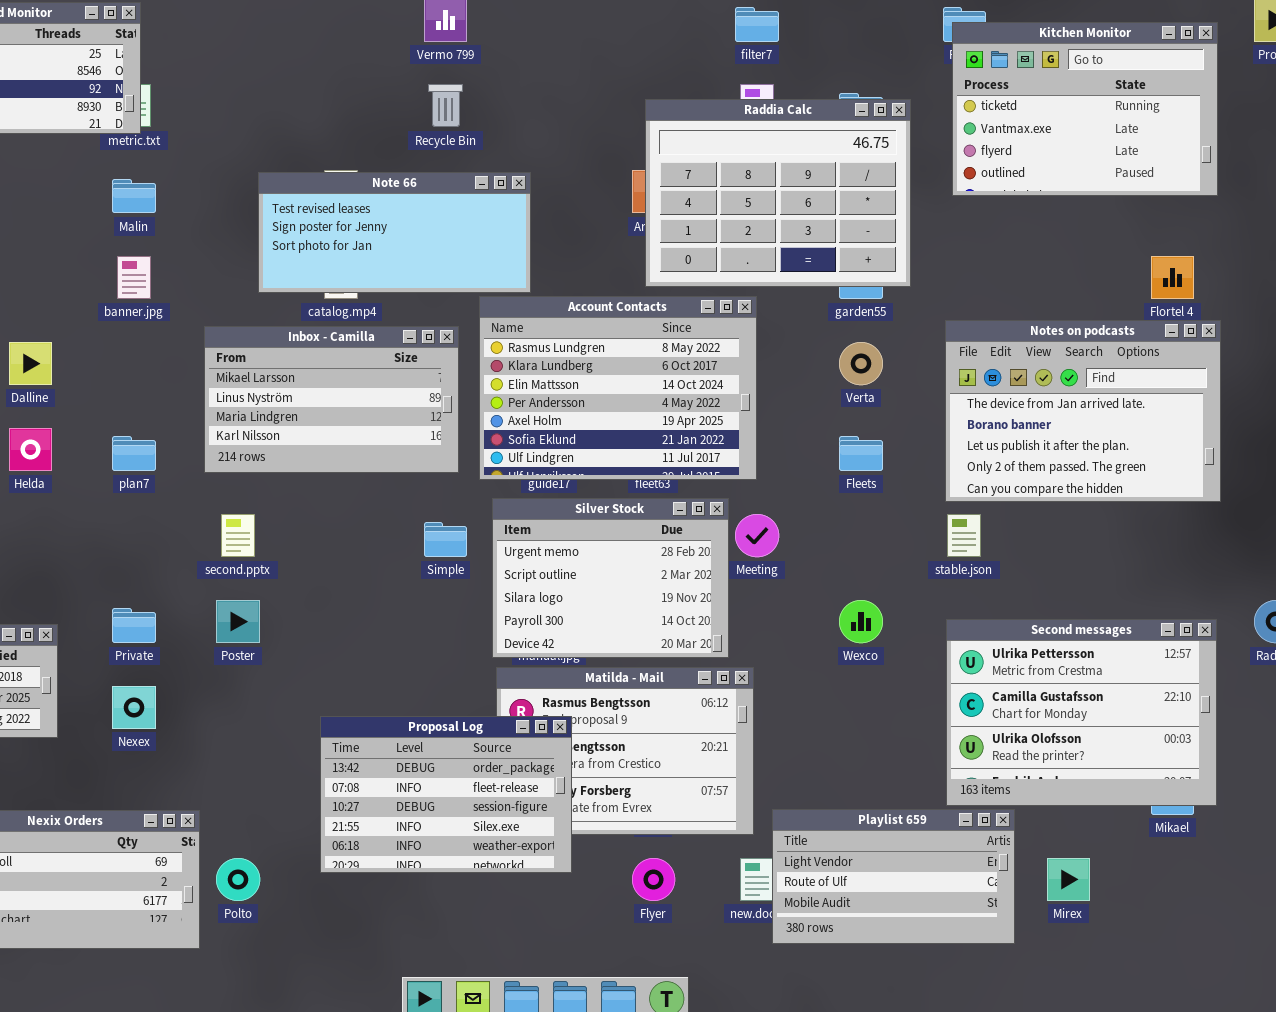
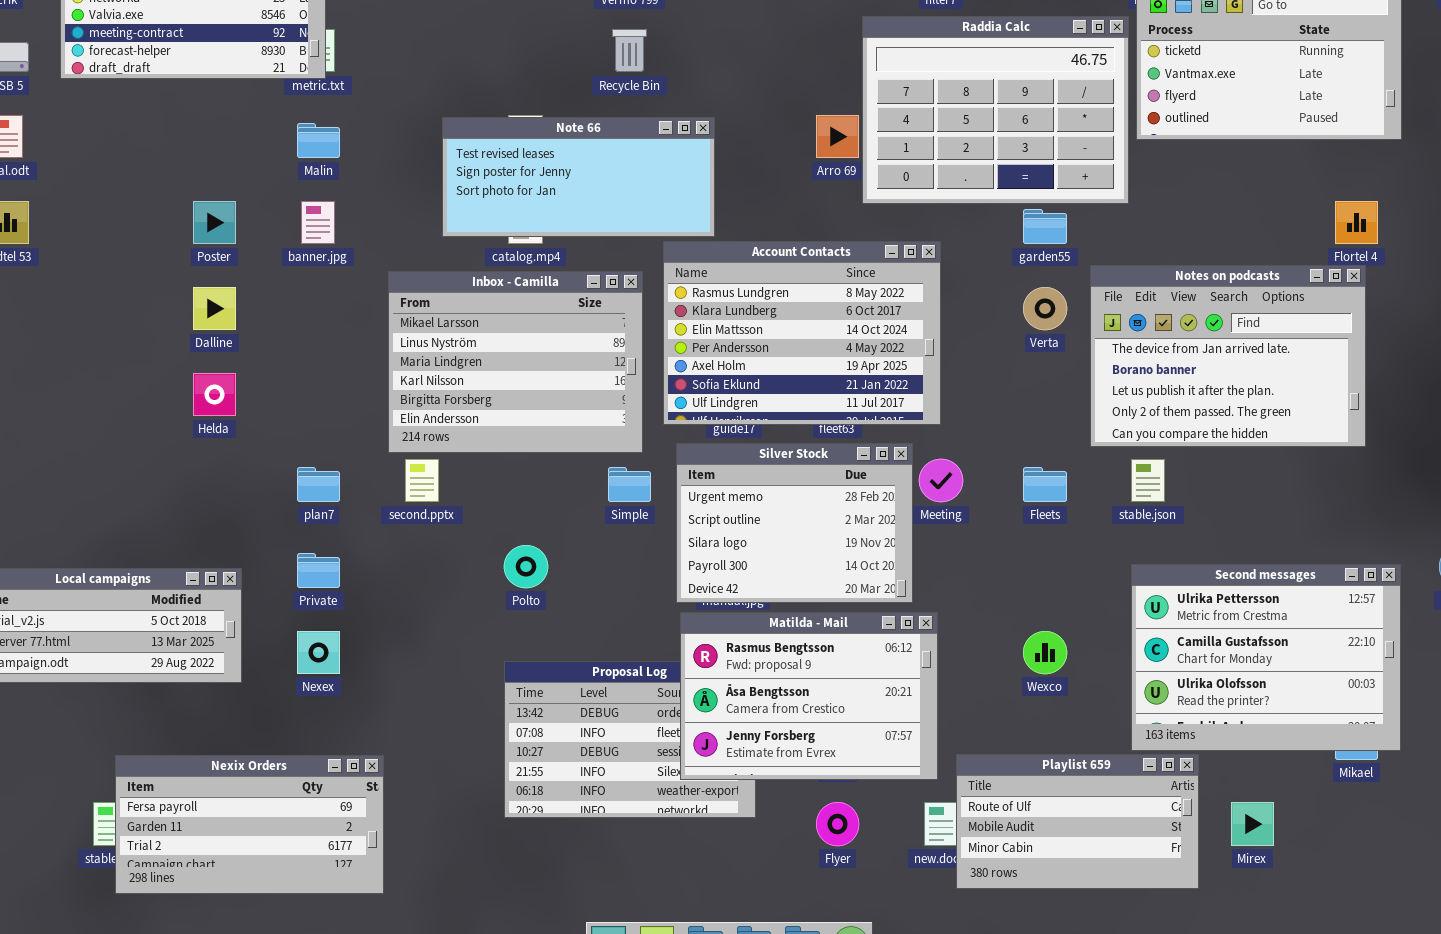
Raddia Calc: [645,99,911,287] -> [862,16,1129,204], moved
Notes on podcasts: [945,320,1221,502] -> [1090,265,1366,447], moved
Inbox - Camilla: [204,326,459,473] -> [388,271,643,453], resized
plan7: [112,436,156,471] -> [297,467,340,502], moved
Fleets: [839,436,883,471] -> [1023,467,1067,502], moved
Poster: [216,600,260,643] -> [193,201,236,244], moved
Wexco: [839,600,883,643] -> [1023,631,1067,674], moved
Matilda - Mail: [496,667,754,835] -> [680,612,938,780], raised
Playlist 659: [772,809,1015,944] -> [956,754,1199,889], scrolled down 1 row
Polto: [216,858,260,901] -> [504,545,548,588], moved

